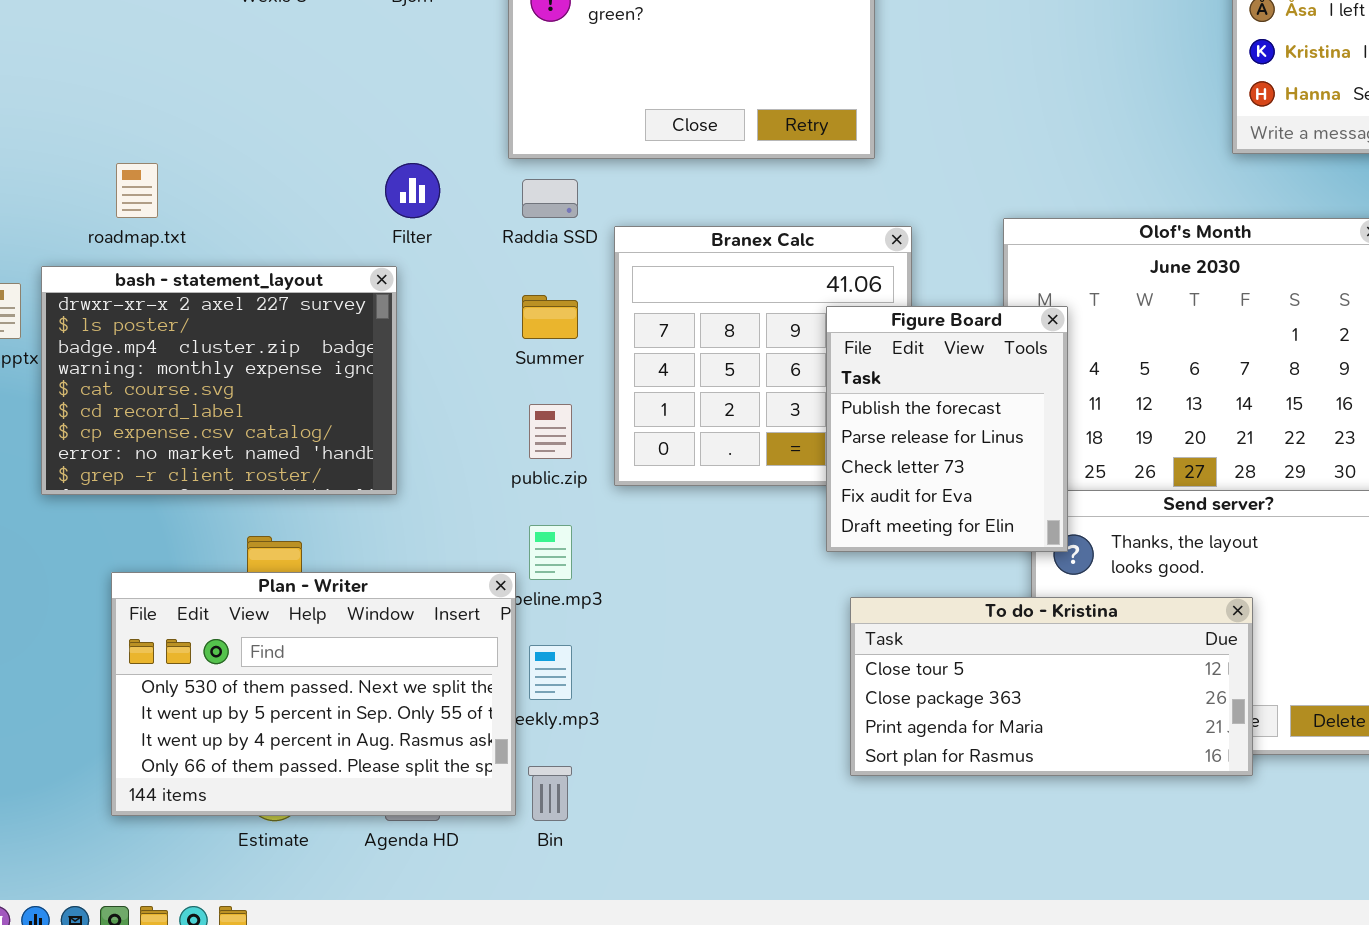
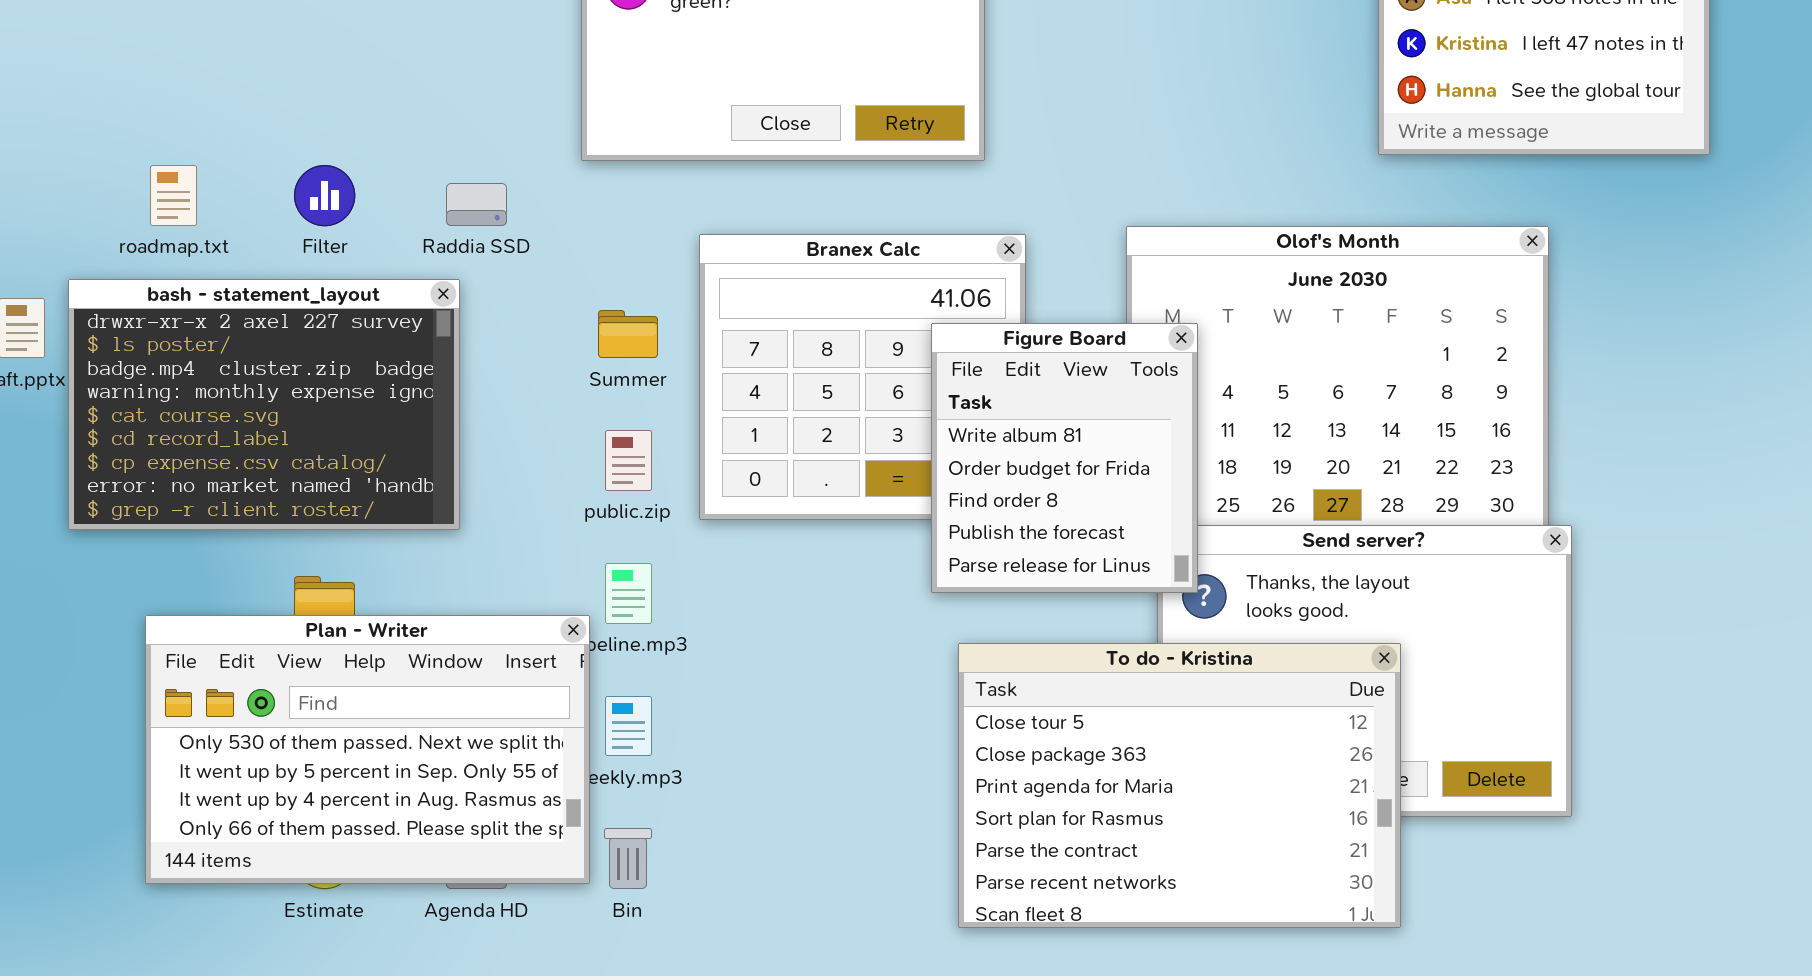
Filter: [385,163,440,218] -> [294,165,355,226], moved
Raddia SSD: [522,179,578,218] -> [446,183,507,226], moved
Figure Board: [826,306,1068,552] -> [931,323,1198,593], scrolled up 3 rows
To do - Kristina: [850,597,1253,776] -> [958,643,1401,928], resized

